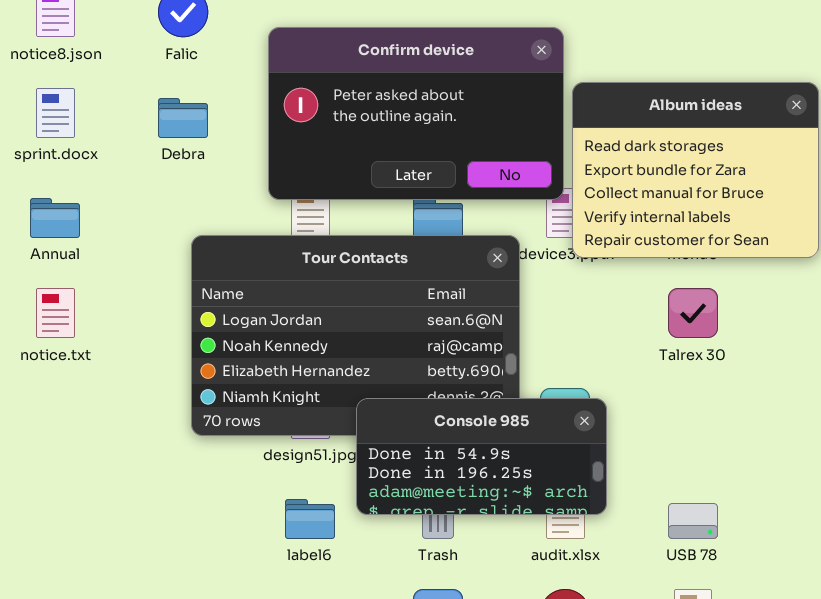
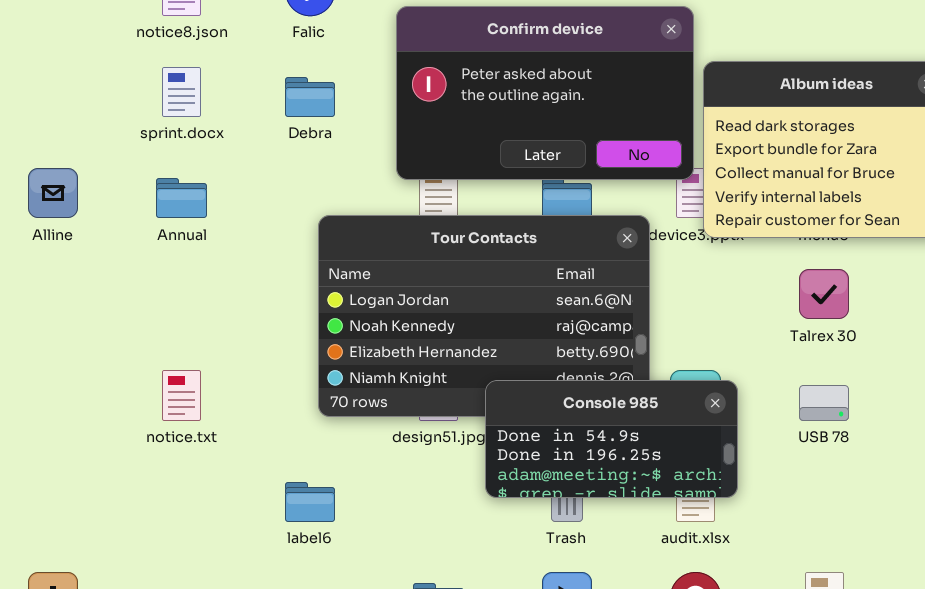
notice.txt: [36,288,75,338] -> [162,370,201,421], moved
label6: [285,499,335,539] -> [285,482,335,522], moved
USB 78: [668,503,718,539] -> [799,385,849,421], moved

